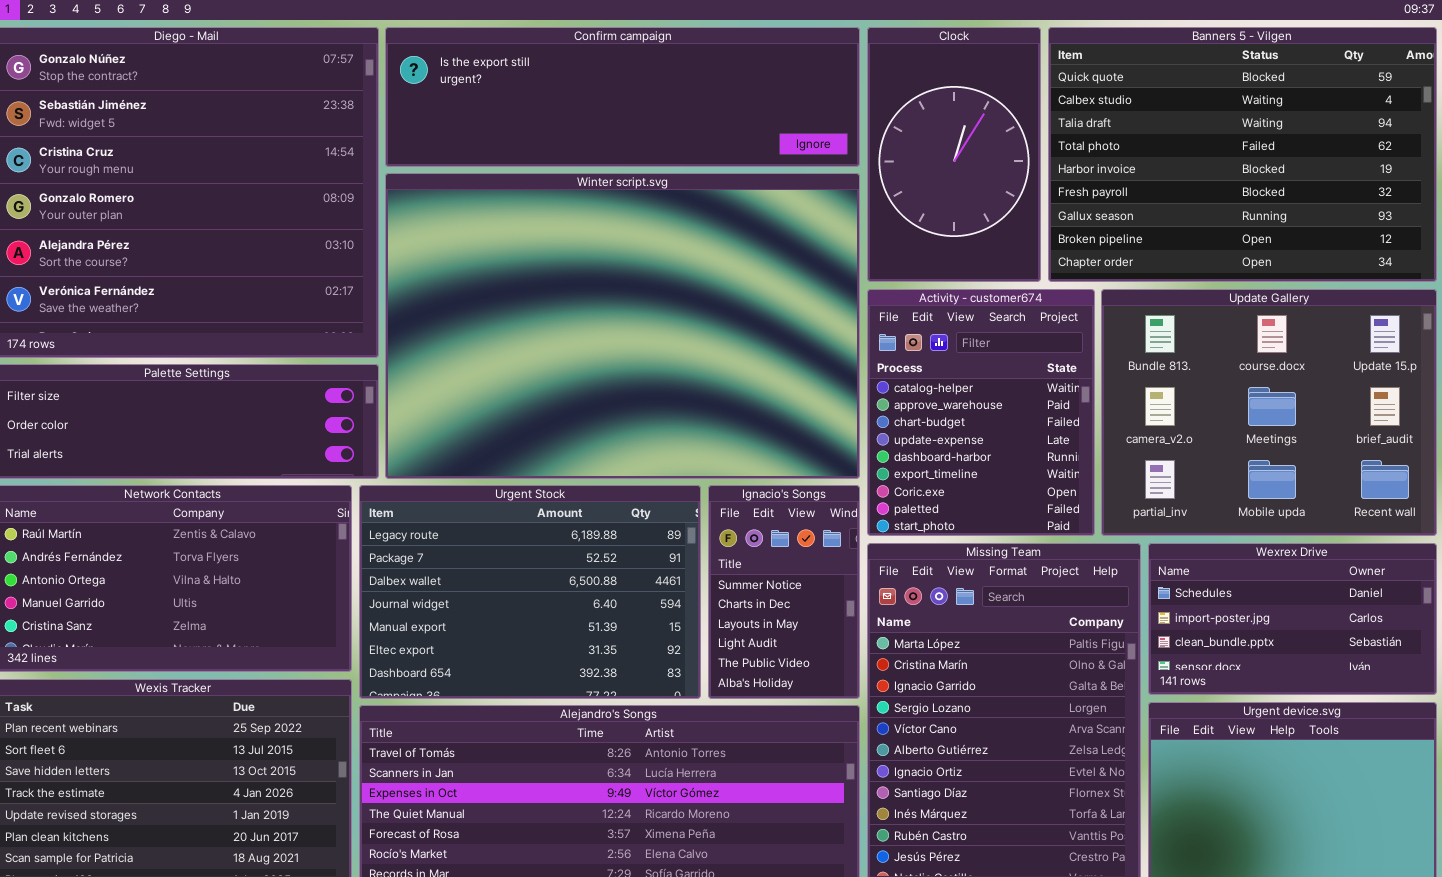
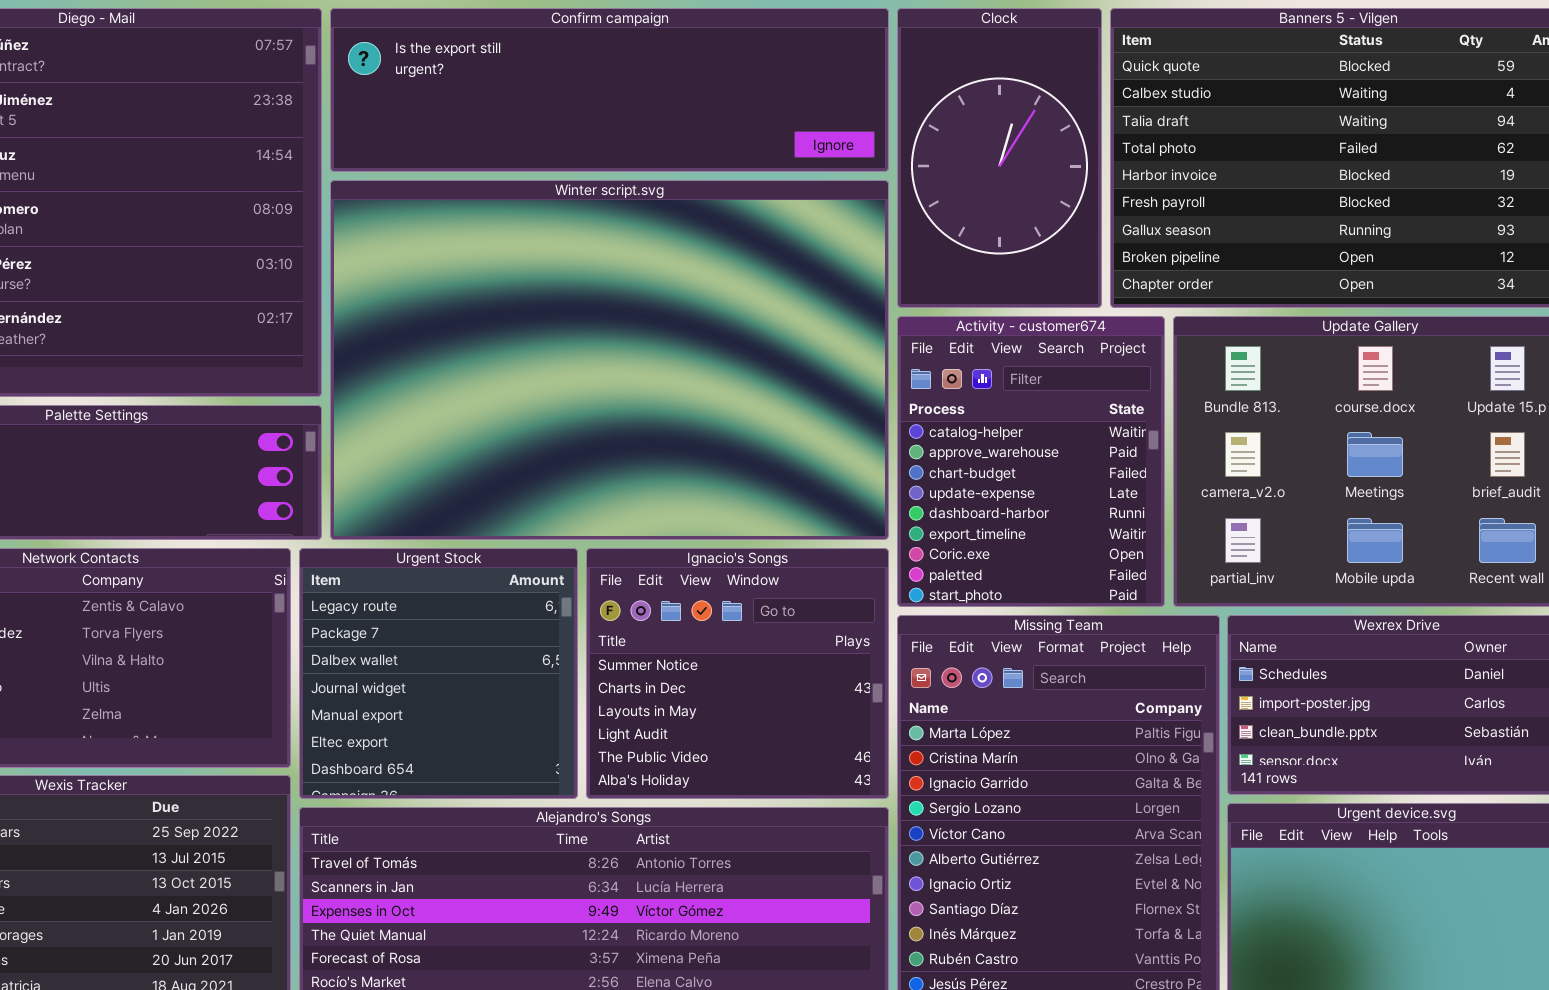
Urgent Stock: [359,485,701,699] -> [299,548,578,799], resized
Ignacio's Songs: [708,485,860,699] -> [586,548,889,799], resized

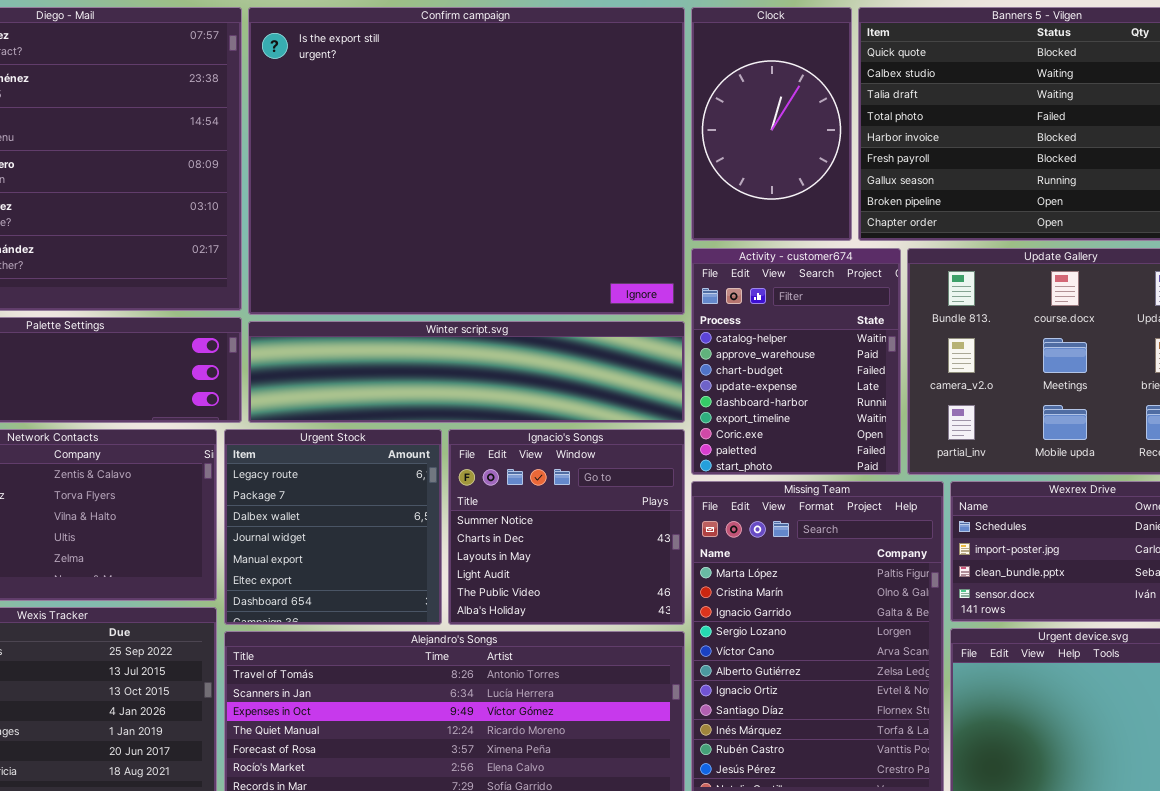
Confirm campaign: [330,8,889,172] -> [248,7,685,315], resized
Winter script.svg: [330,180,889,540] -> [248,321,685,423], resized

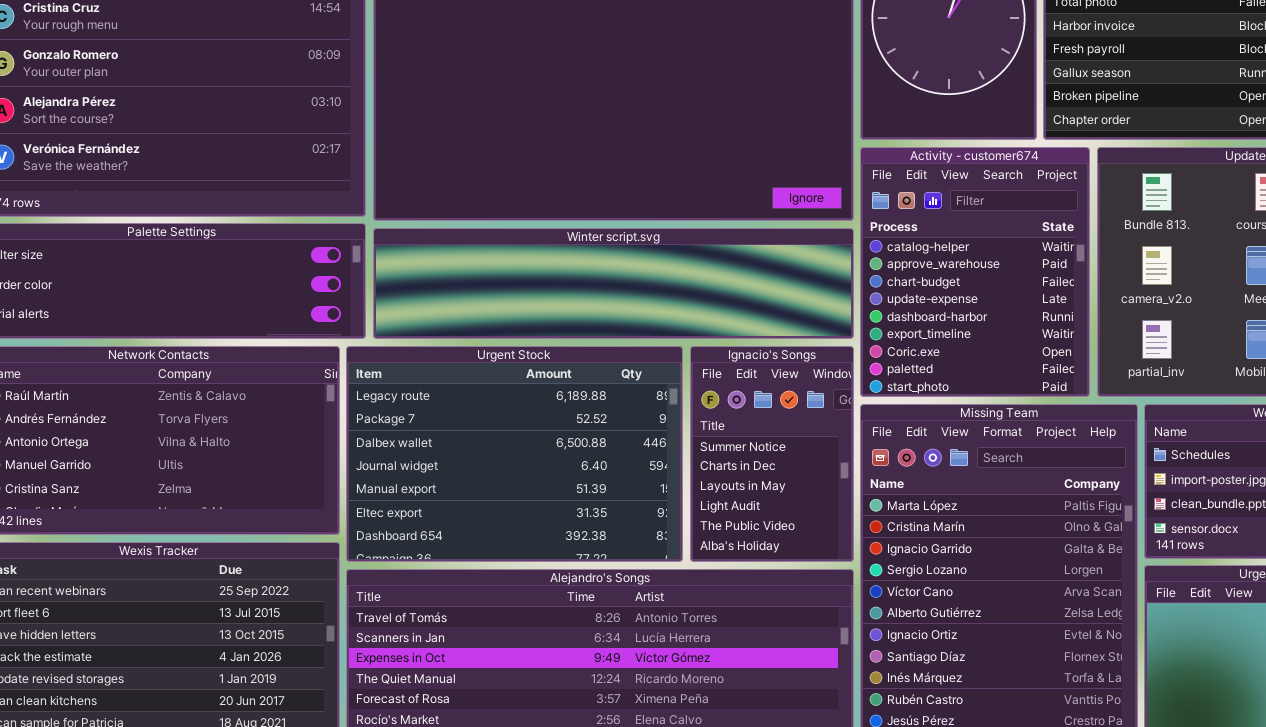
Urgent Stock: [224,429,442,625] -> [346,346,683,562], resized
Ignacio's Songs: [448,429,685,625] -> [690,346,854,562], resized

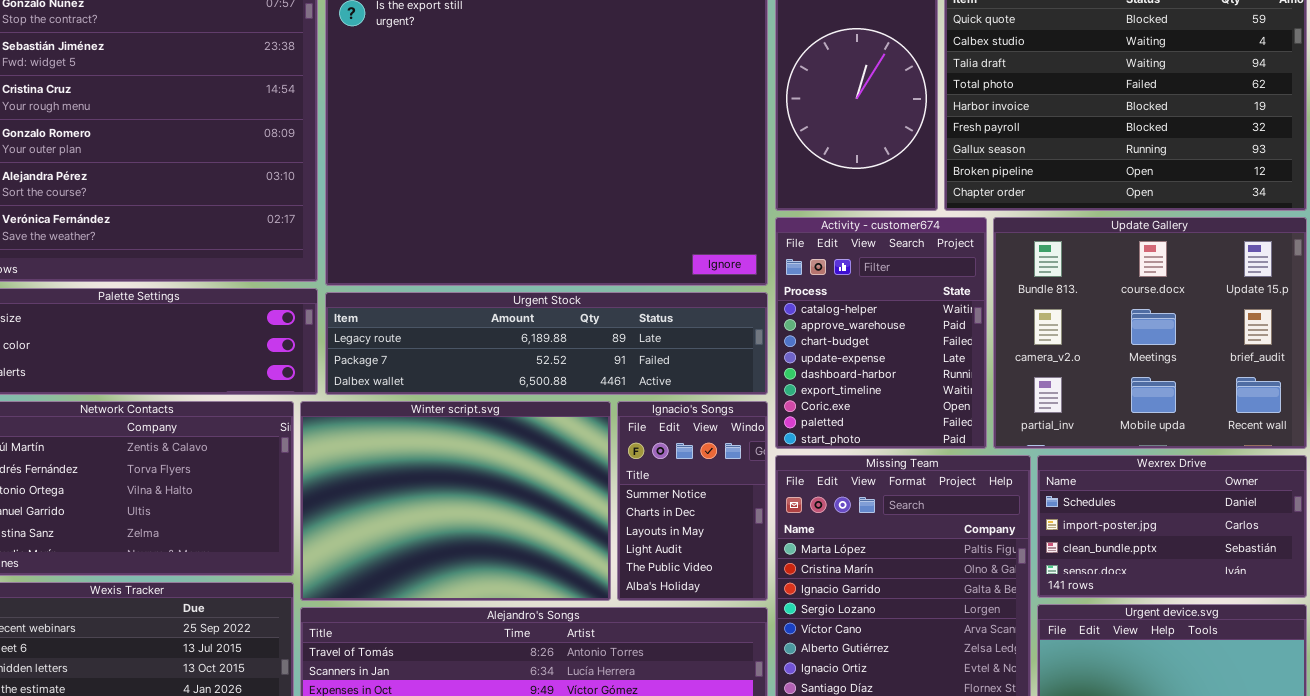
Winter script.svg: [373,228,854,339] -> [300,401,611,601], moved, resized
Urgent Stock: [346,346,683,562] -> [325,292,768,395], moved, resized

